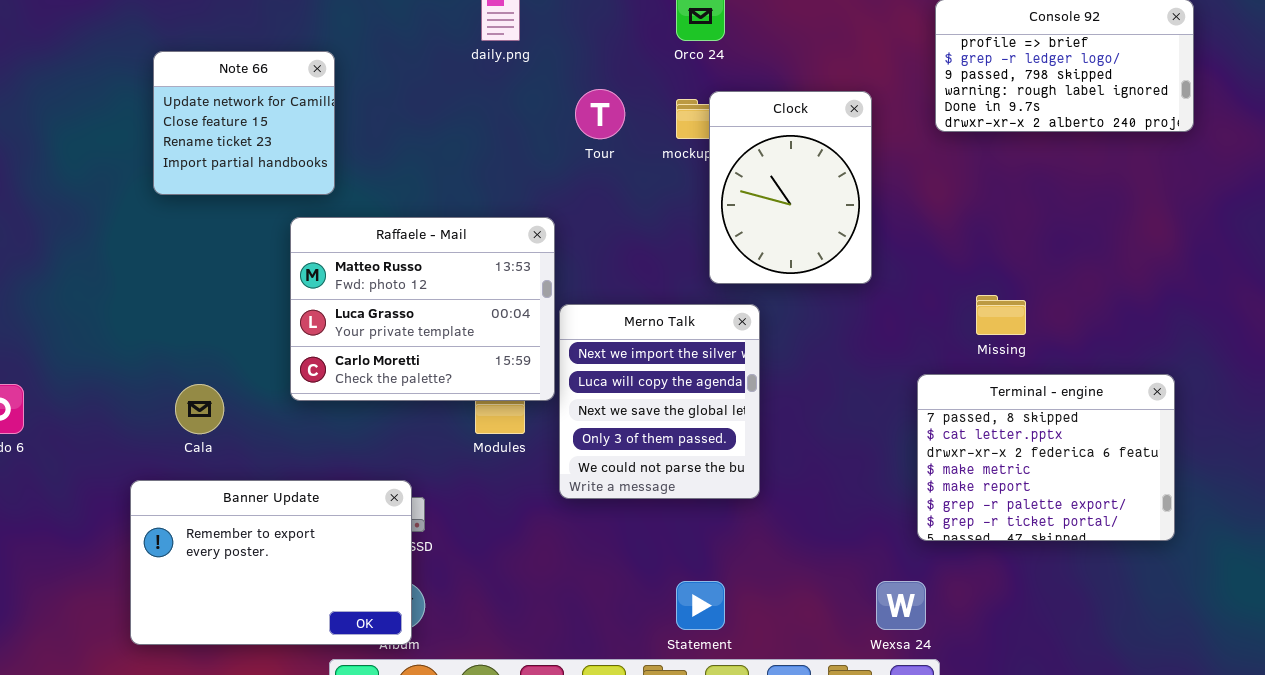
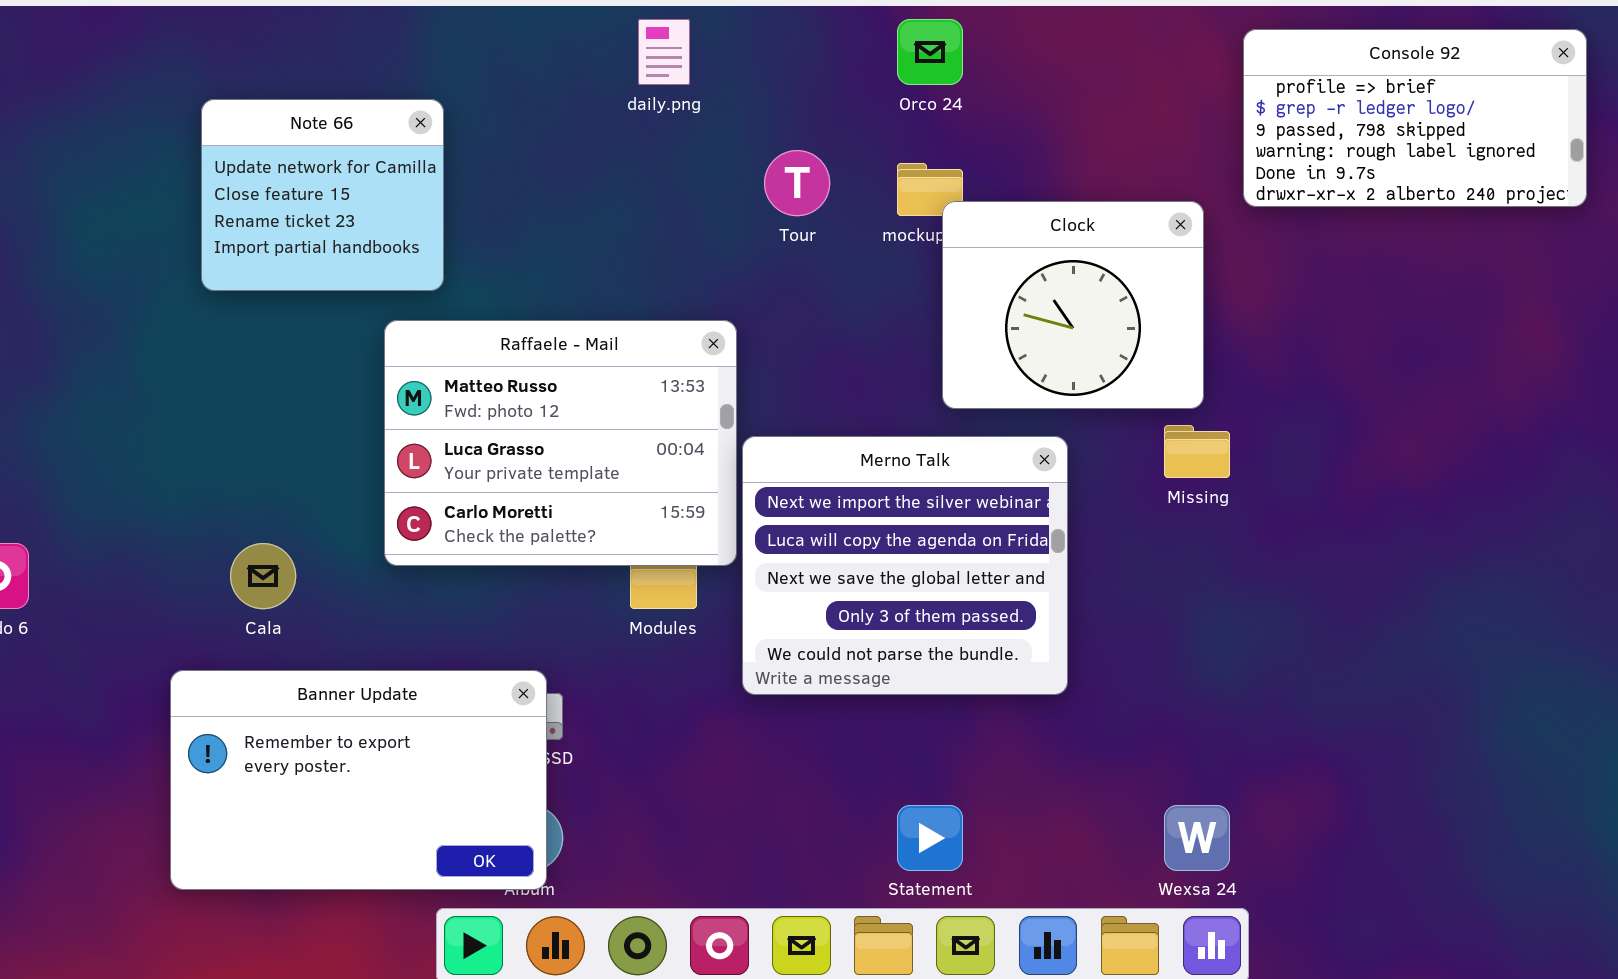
Clock: [709,91,872,284] -> [942,201,1204,409], resized
Missing: [976,295,1026,335] -> [1164,425,1230,478], moved
Merno Talk: [559,304,760,499] -> [742,436,1068,695], resized
Terminal - engine: [917,374,1175,541] -> none, closed

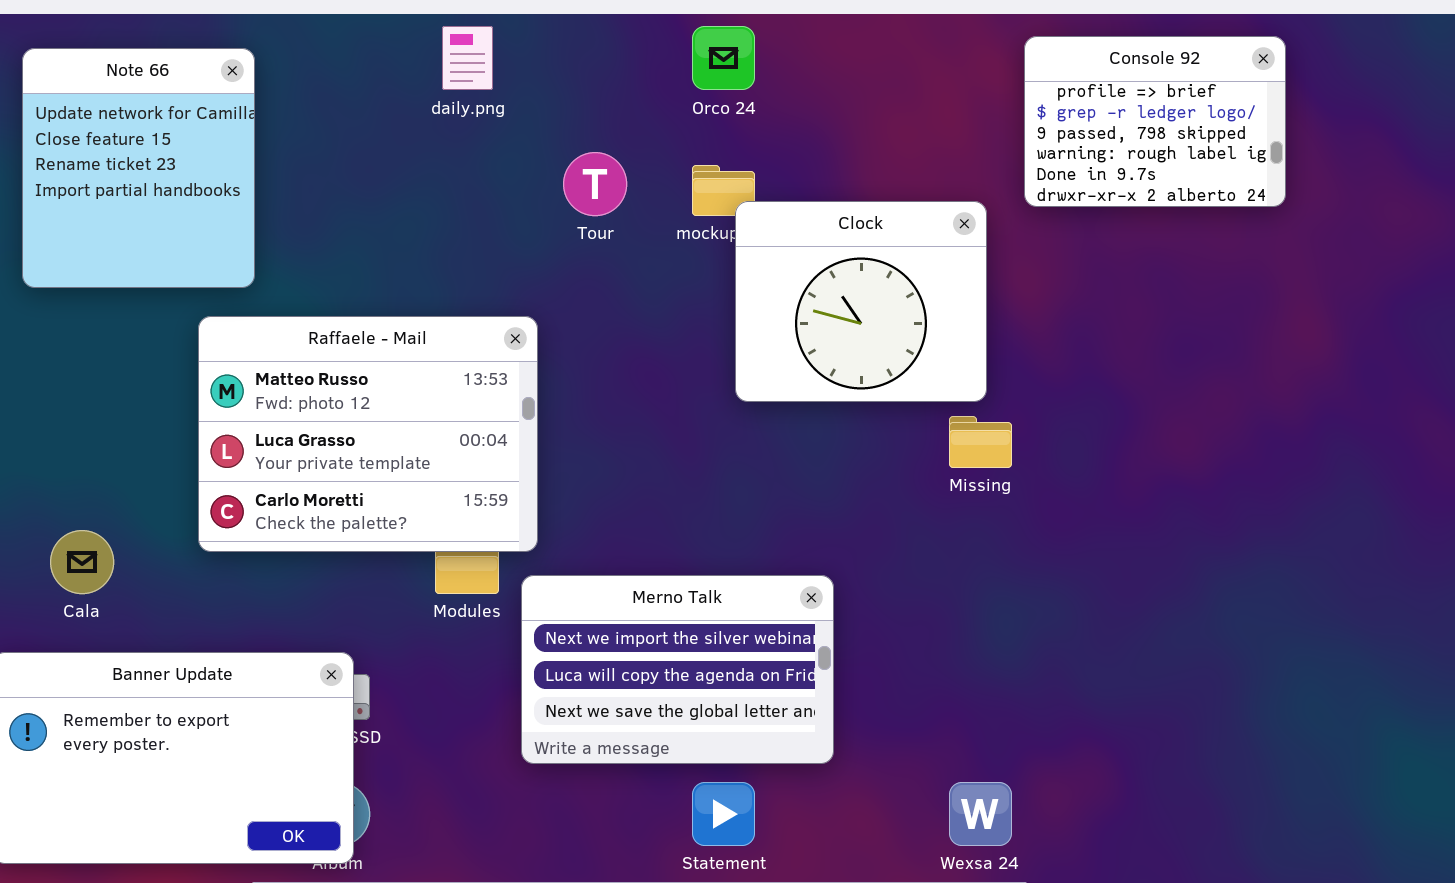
Console 92: [1243,29,1587,207] -> [1024,36,1286,207], resized
Note 66: [201,99,444,291] -> [22,48,255,288], resized
Merno Talk: [742,436,1068,695] -> [521,575,834,764], moved, resized

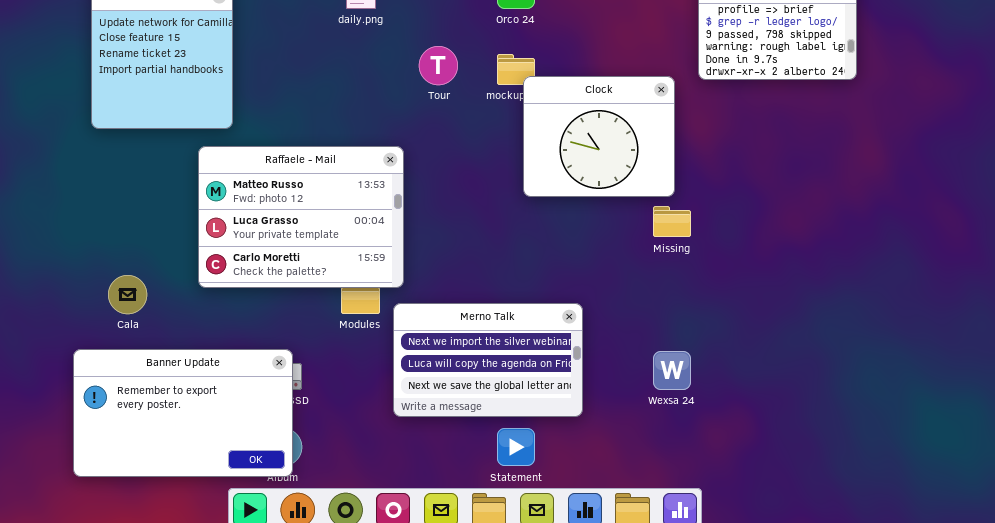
Wexsa 24: [949,782,1012,846] -> [653,351,691,390], moved

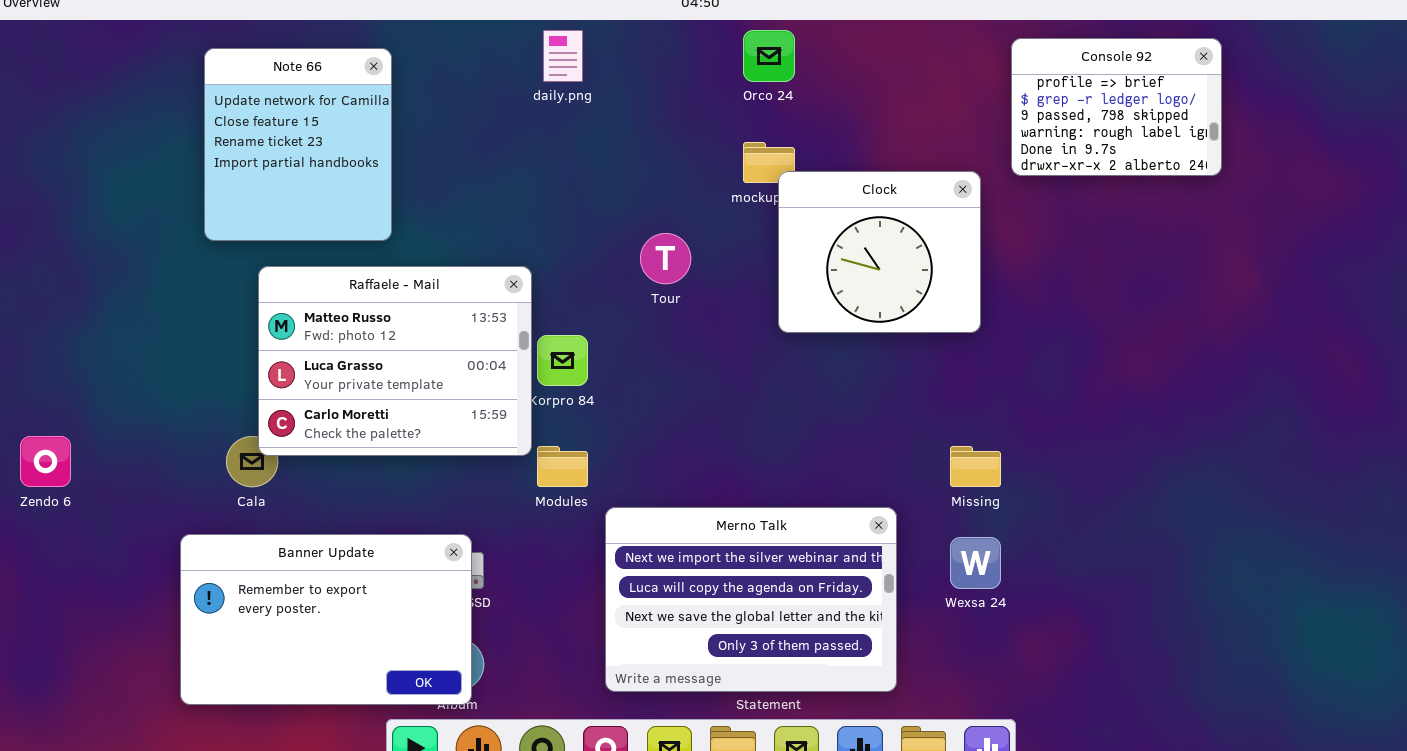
Tour: [419,46,458,85] -> [640,233,691,284], moved
Raffaele - Mail: [198,146,404,288] -> [258,266,532,456], moved
Missing: [653,206,691,237] -> [950,446,1001,487], moved
Merno Talk: [393,303,583,417] -> [605,507,897,692], moved, resized

